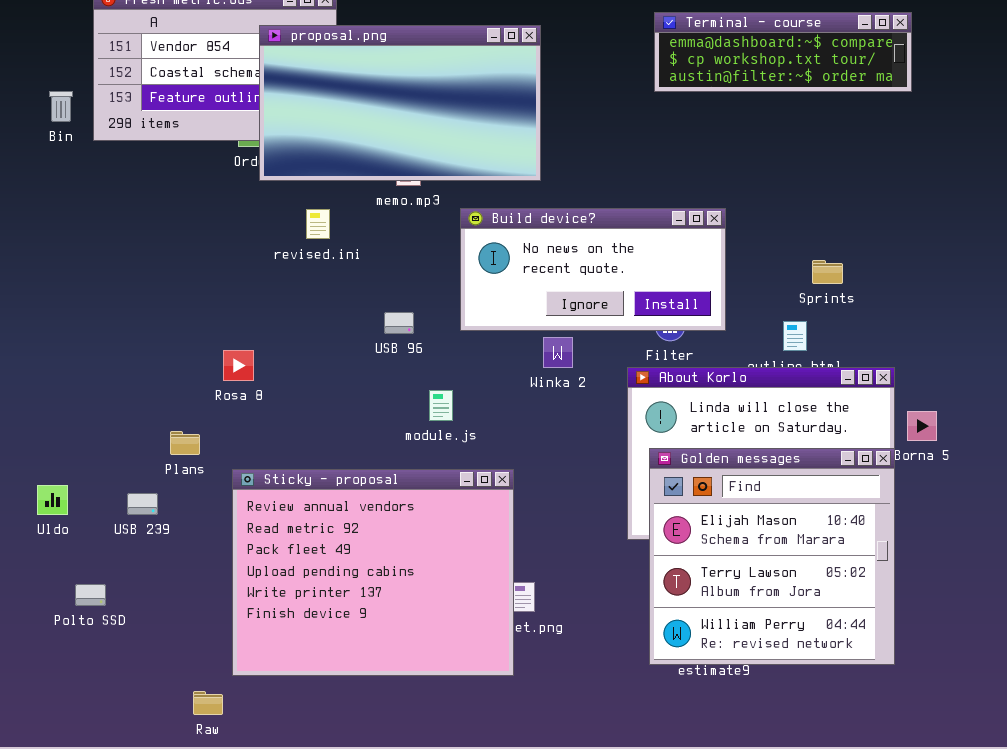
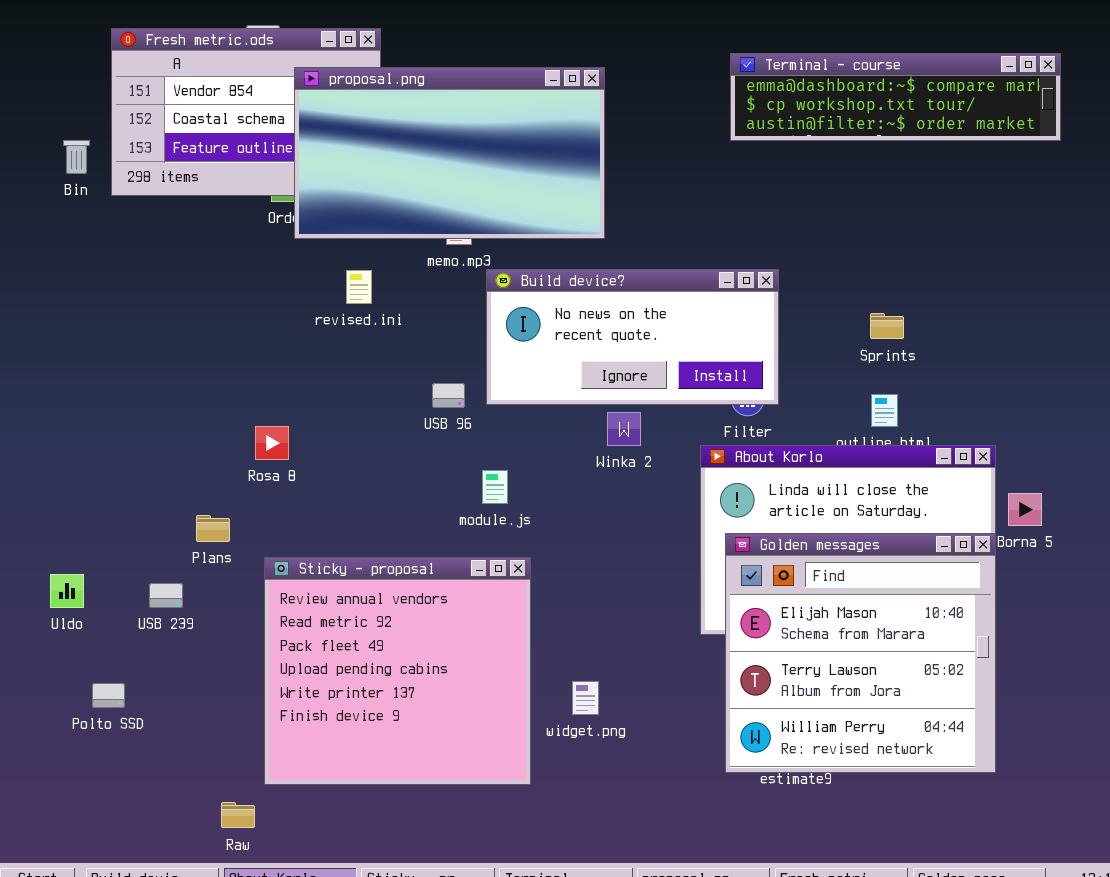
Terminal - course: [654,12,912,92] -> [730,53,1061,141], resized
Build device?: [460,208,726,331] -> [486,269,779,405], moved
Sprints: [812,260,843,284] -> [870,313,904,339], moved
Sticky - proposal: [232,469,514,676] -> [264,557,531,785], resized

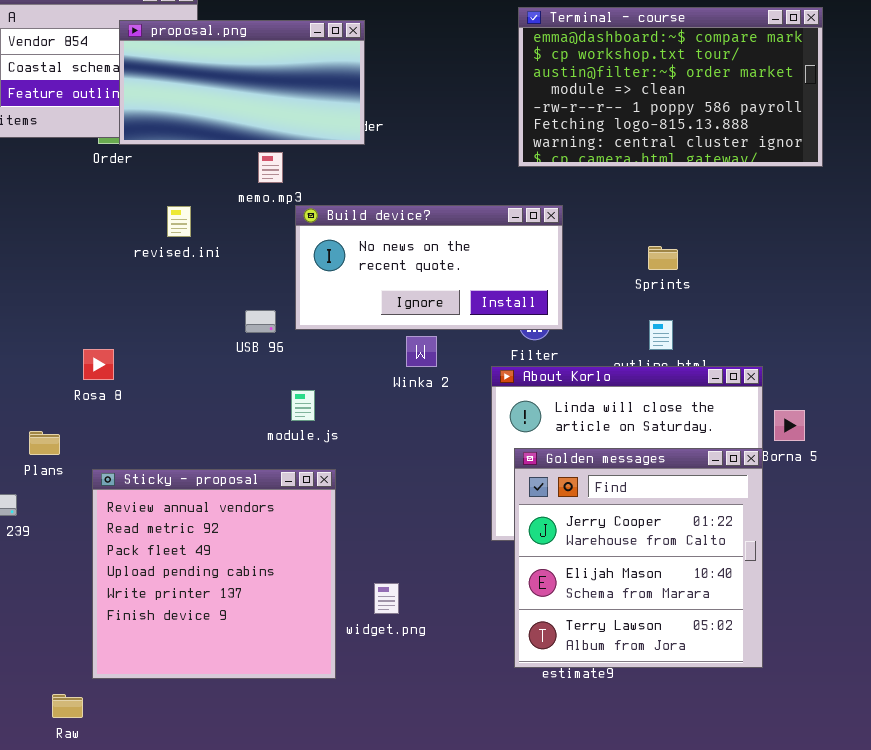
Terminal - course: [730,53,1061,141] -> [518,7,823,167], resized
proposal.png: [294,67,605,239] -> [119,20,365,145], resized
Golden messages: [725,533,996,773] -> [514,448,763,668], scrolled up 1 row

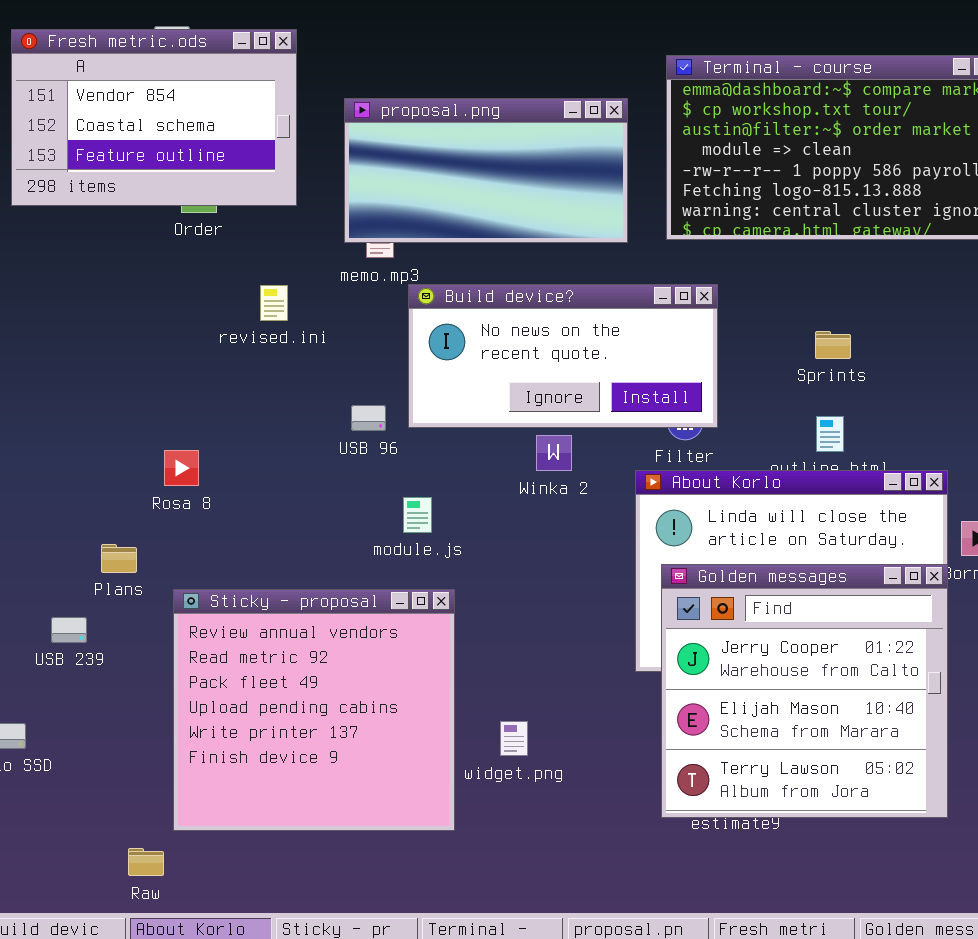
proposal.png: [119,20,365,145] -> [344,98,628,243], moved

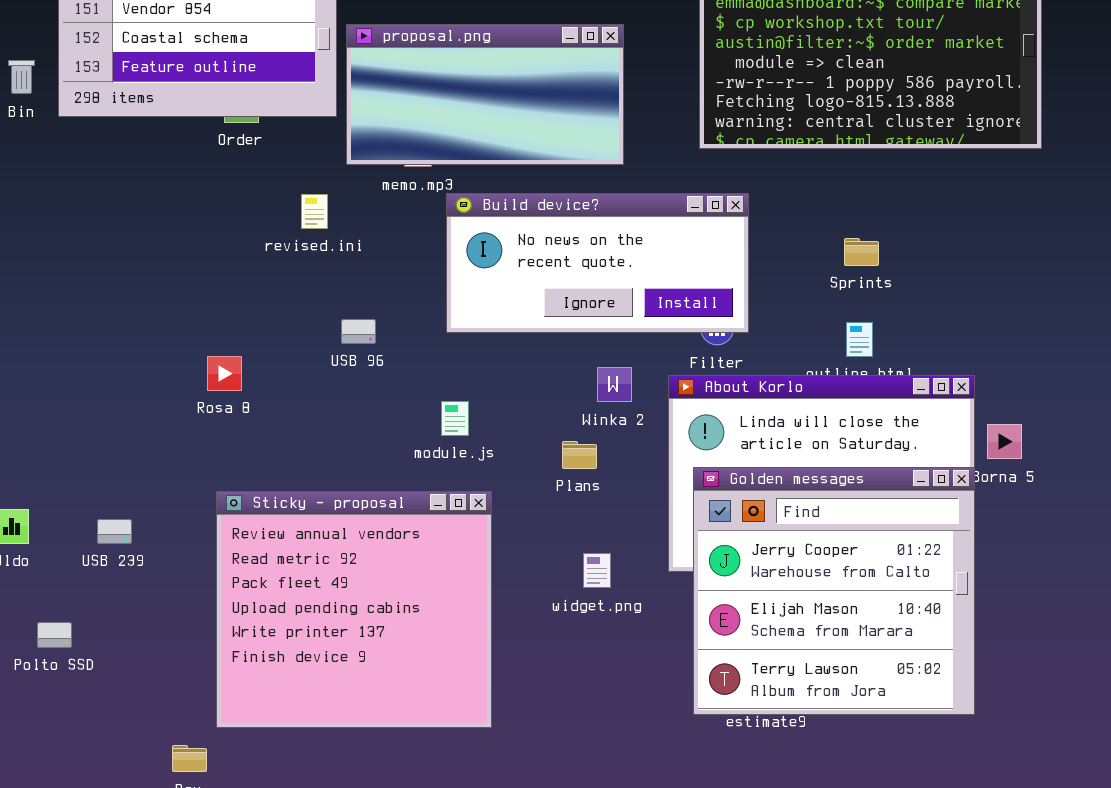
proposal.png: [344,98,628,243] -> [346,24,624,165], moved
USB 96: [351,405,386,431] -> [341,319,376,344], moved
Winka 2: [536,435,572,471] -> [597,367,632,402], moved
Plans: [101,544,137,573] -> [562,441,597,469], moved
widget.png: [500,721,528,756] -> [583,553,611,588], moved

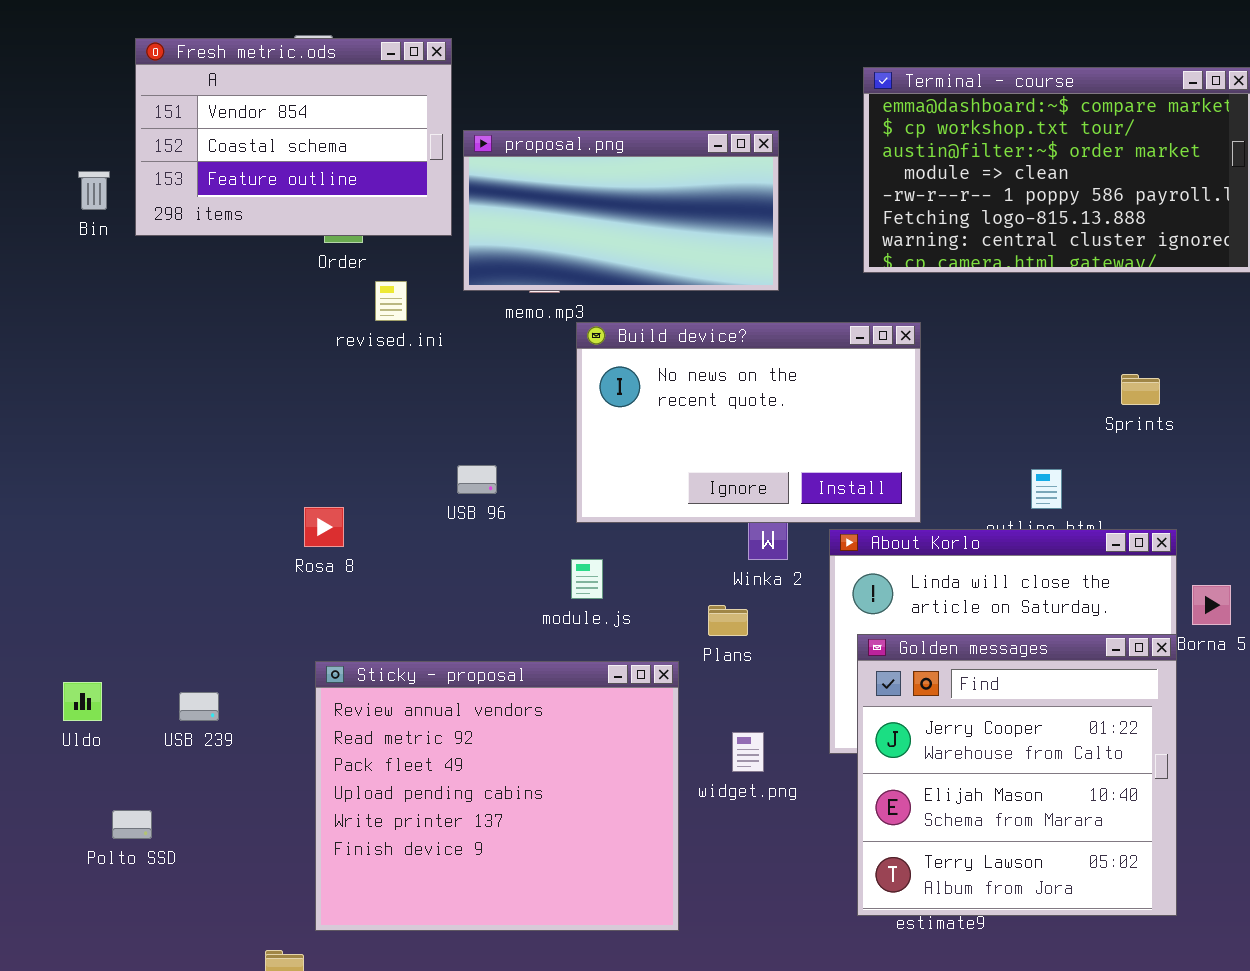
Build device?: [446,193,749,333] -> [576,322,921,523], resized
revised.ini: [301,194,328,229] -> [375,281,407,321], moved
Sprints: [844,238,879,266] -> [1121,374,1160,405], moved
Sticky - proposal: [216,491,492,728] -> [315,661,679,931], resized

